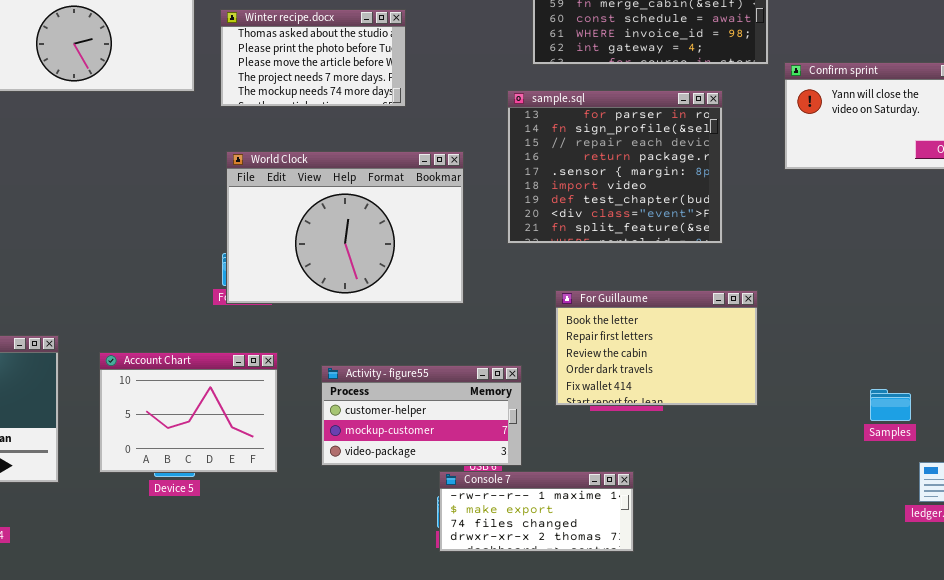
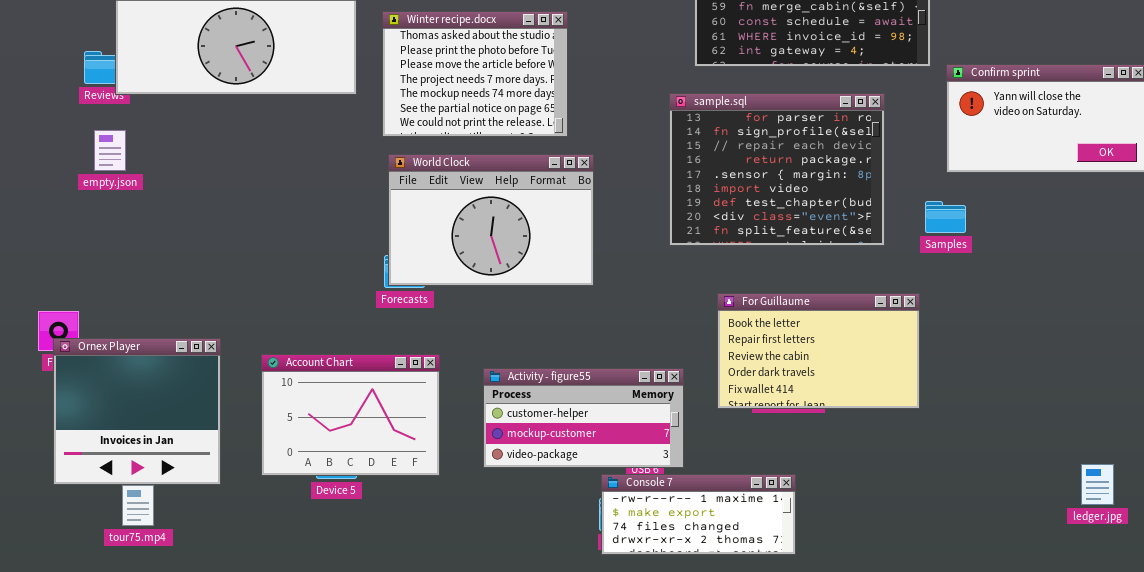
Winter recipe.docx: [220,9,406,107] -> [382,11,568,137], resized
World Clock: [226,151,464,304] -> [388,154,594,286], resized
Samples: [870,389,911,421] -> [925,201,966,233], moved

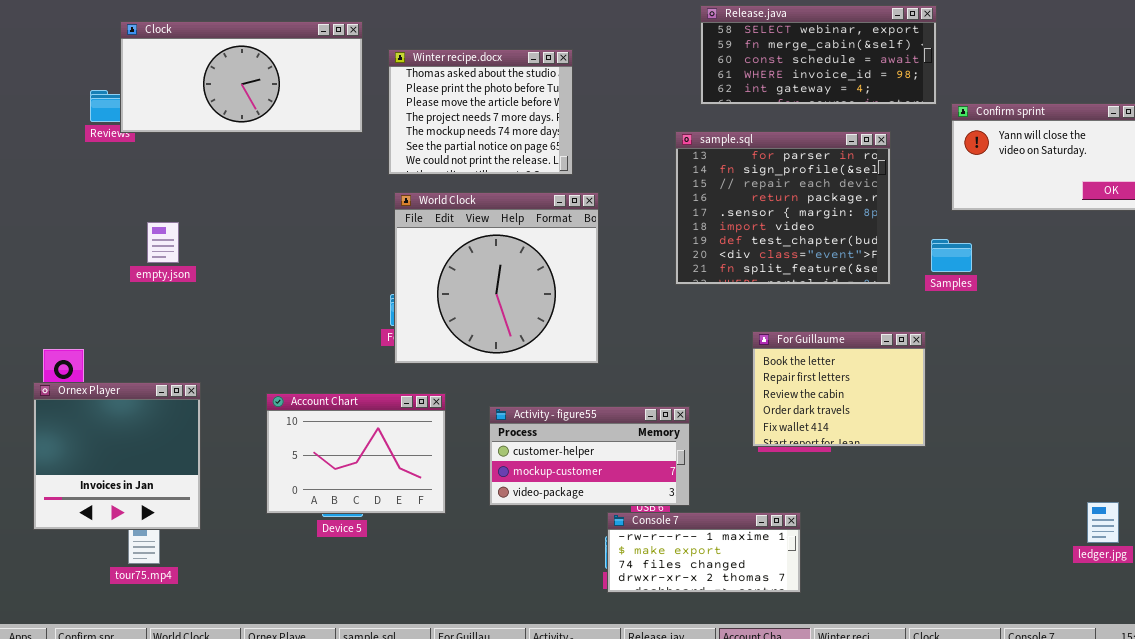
empty.json: [94,130,126,171] -> [147,222,179,263], moved
World Clock: [388,154,594,286] -> [394,192,599,364], resized
For Guillaume: [717,293,920,409] -> [752,331,926,447], resized
Ornex Player: [53,338,221,485] -> [33,382,201,530], moved

